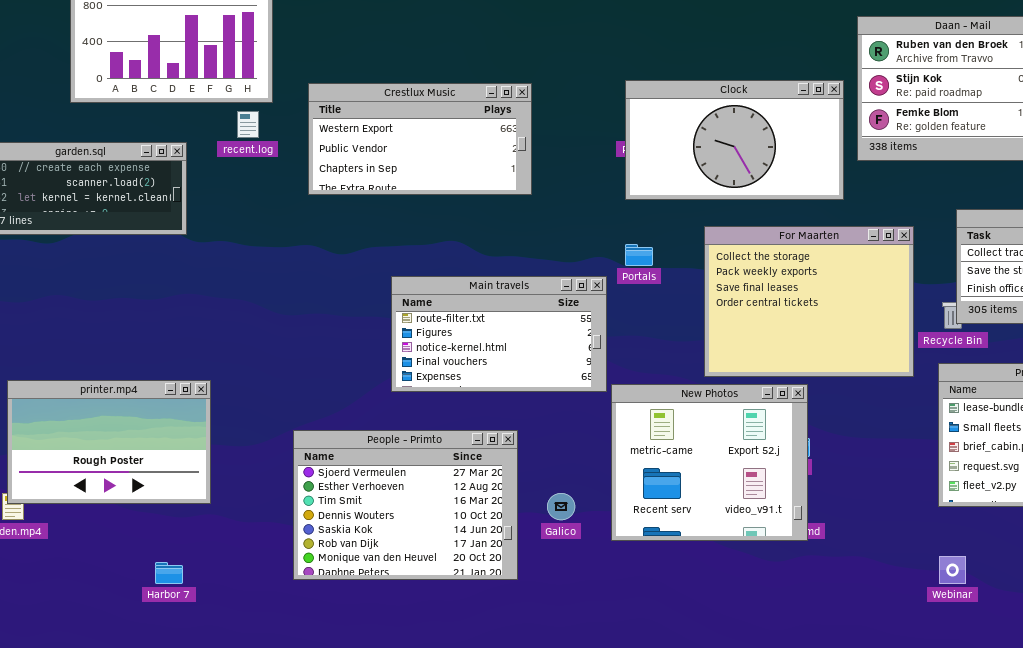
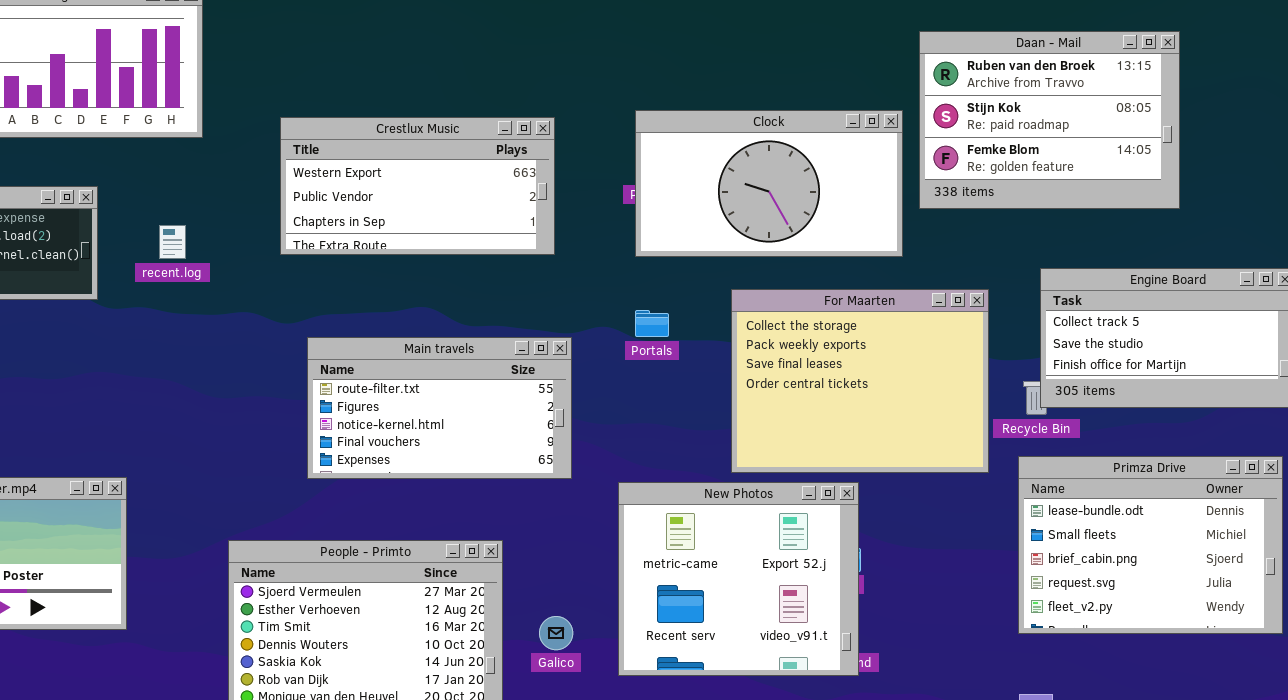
Crestlux Music: [308,83,532,195] -> [280,117,555,255], moved
recent.log: [237,111,259,138] -> [159,225,186,259], moved
Main travels: [391,276,607,392] -> [307,337,572,479], moved

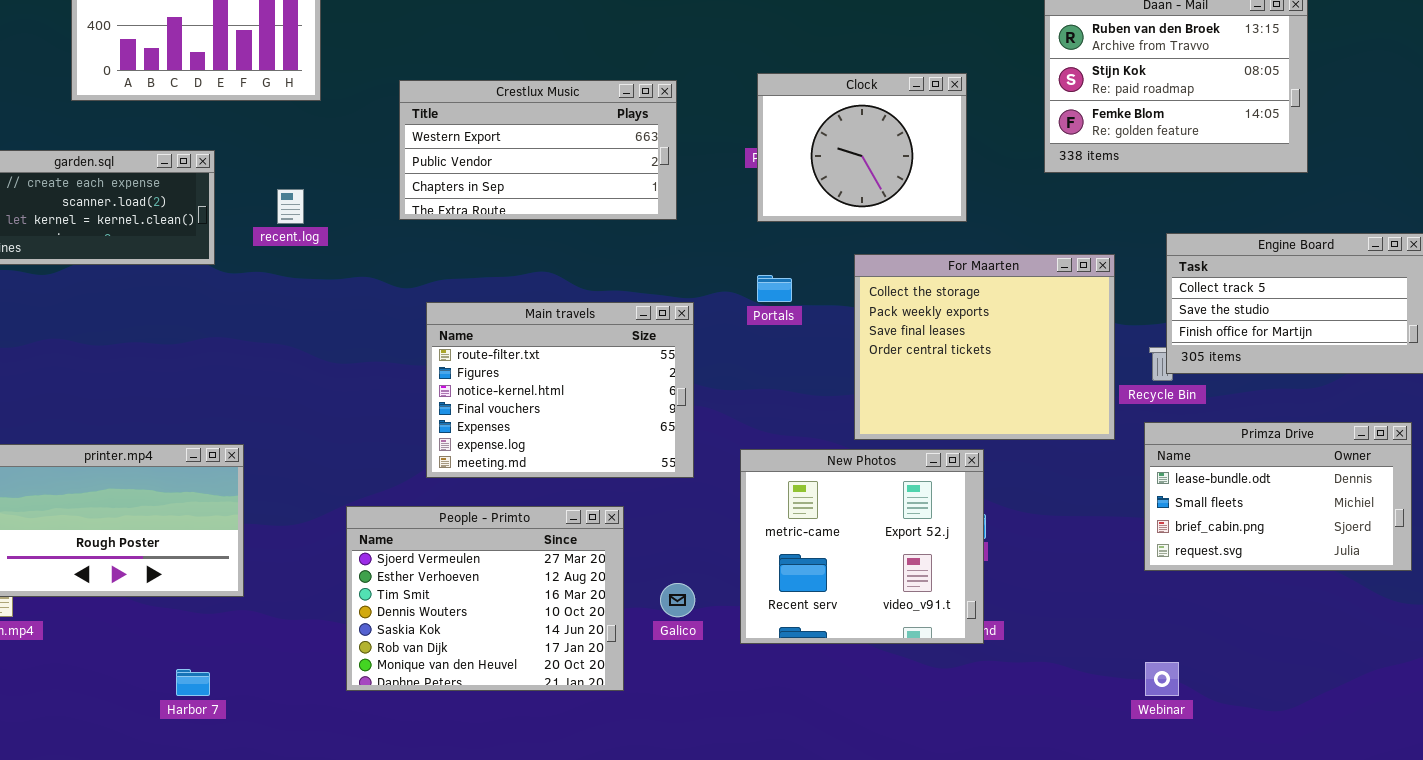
Clock: [635,110,903,257] -> [757,73,967,222], resized
Main travels: [307,337,572,479] -> [426,302,694,478], resized
Primza Drive: [1018,456,1283,634] -> [1144,422,1412,571], resized

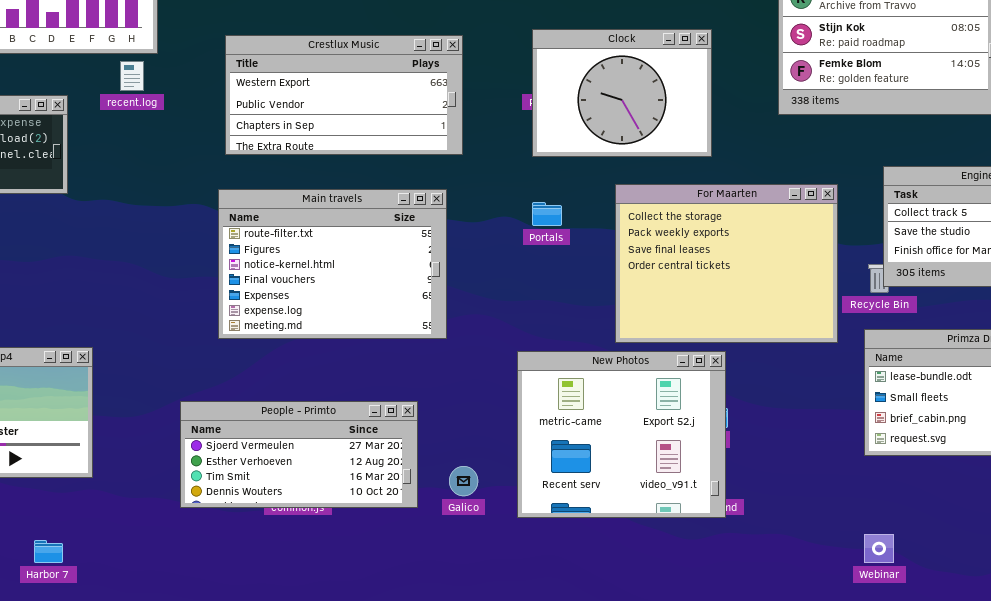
recent.log: [277,189,304,224] -> [120,61,144,91], moved
Main travels: [426,302,694,478] -> [218,189,447,339], moved
People - Primto: [346,506,624,691] -> [180,401,418,508], resized

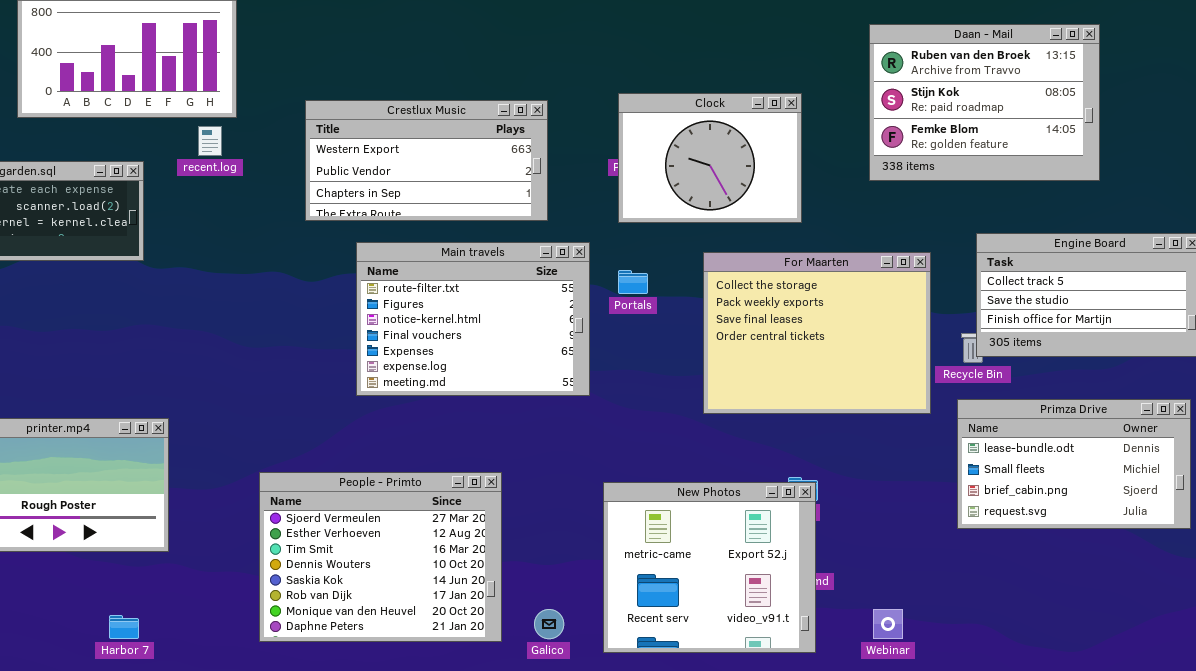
Main travels: [218,189,447,339] -> [356,242,590,396], moved
New Photos: [517,351,726,518] -> [603,482,816,653], moved
People - Primto: [180,401,418,508] -> [259,472,502,642], resized
Galico: [449,466,478,496] -> [534,609,564,639], moved
Webinar: [864,534,894,563] -> [873,609,903,639], moved

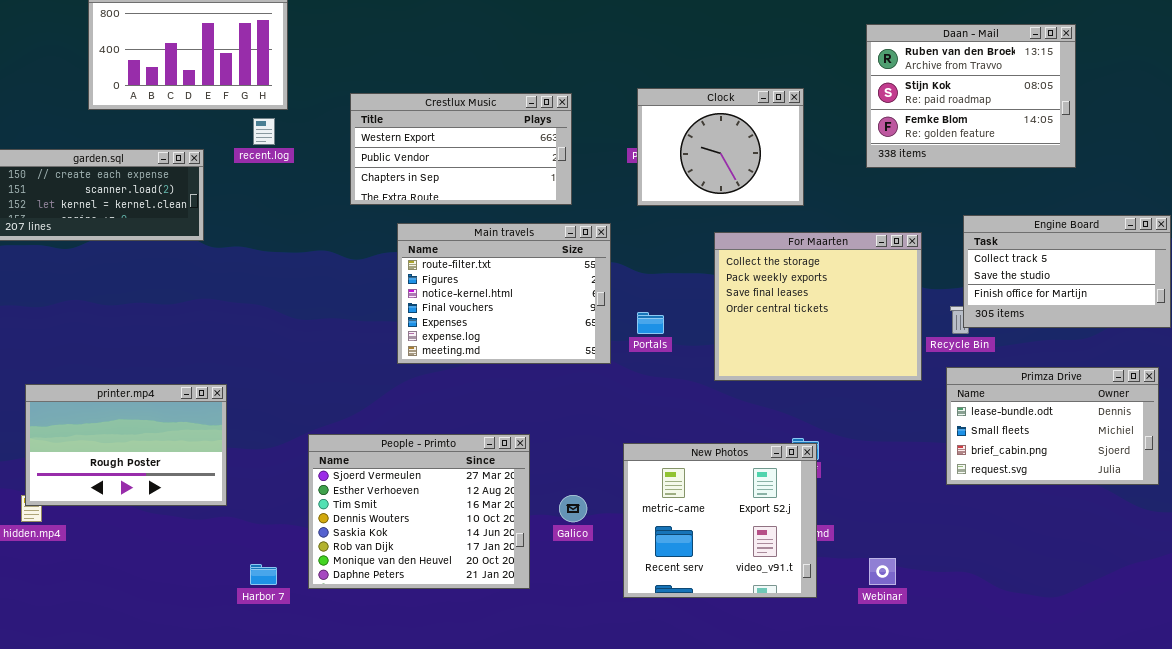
Portals: [618,270,648,294] -> [637,312,664,334], moved
Galico: [534,609,564,639] -> [559,495,587,522], moved
Harbor 7: [109,615,139,639] -> [250,564,277,585], moved

